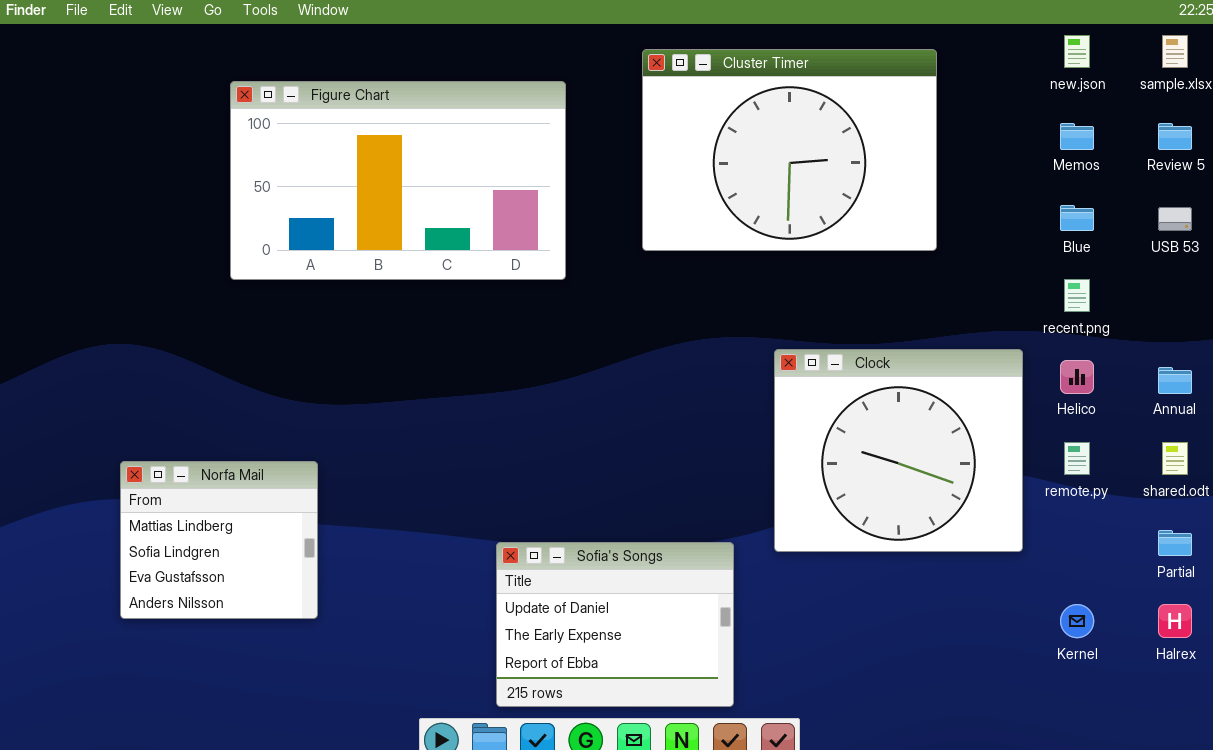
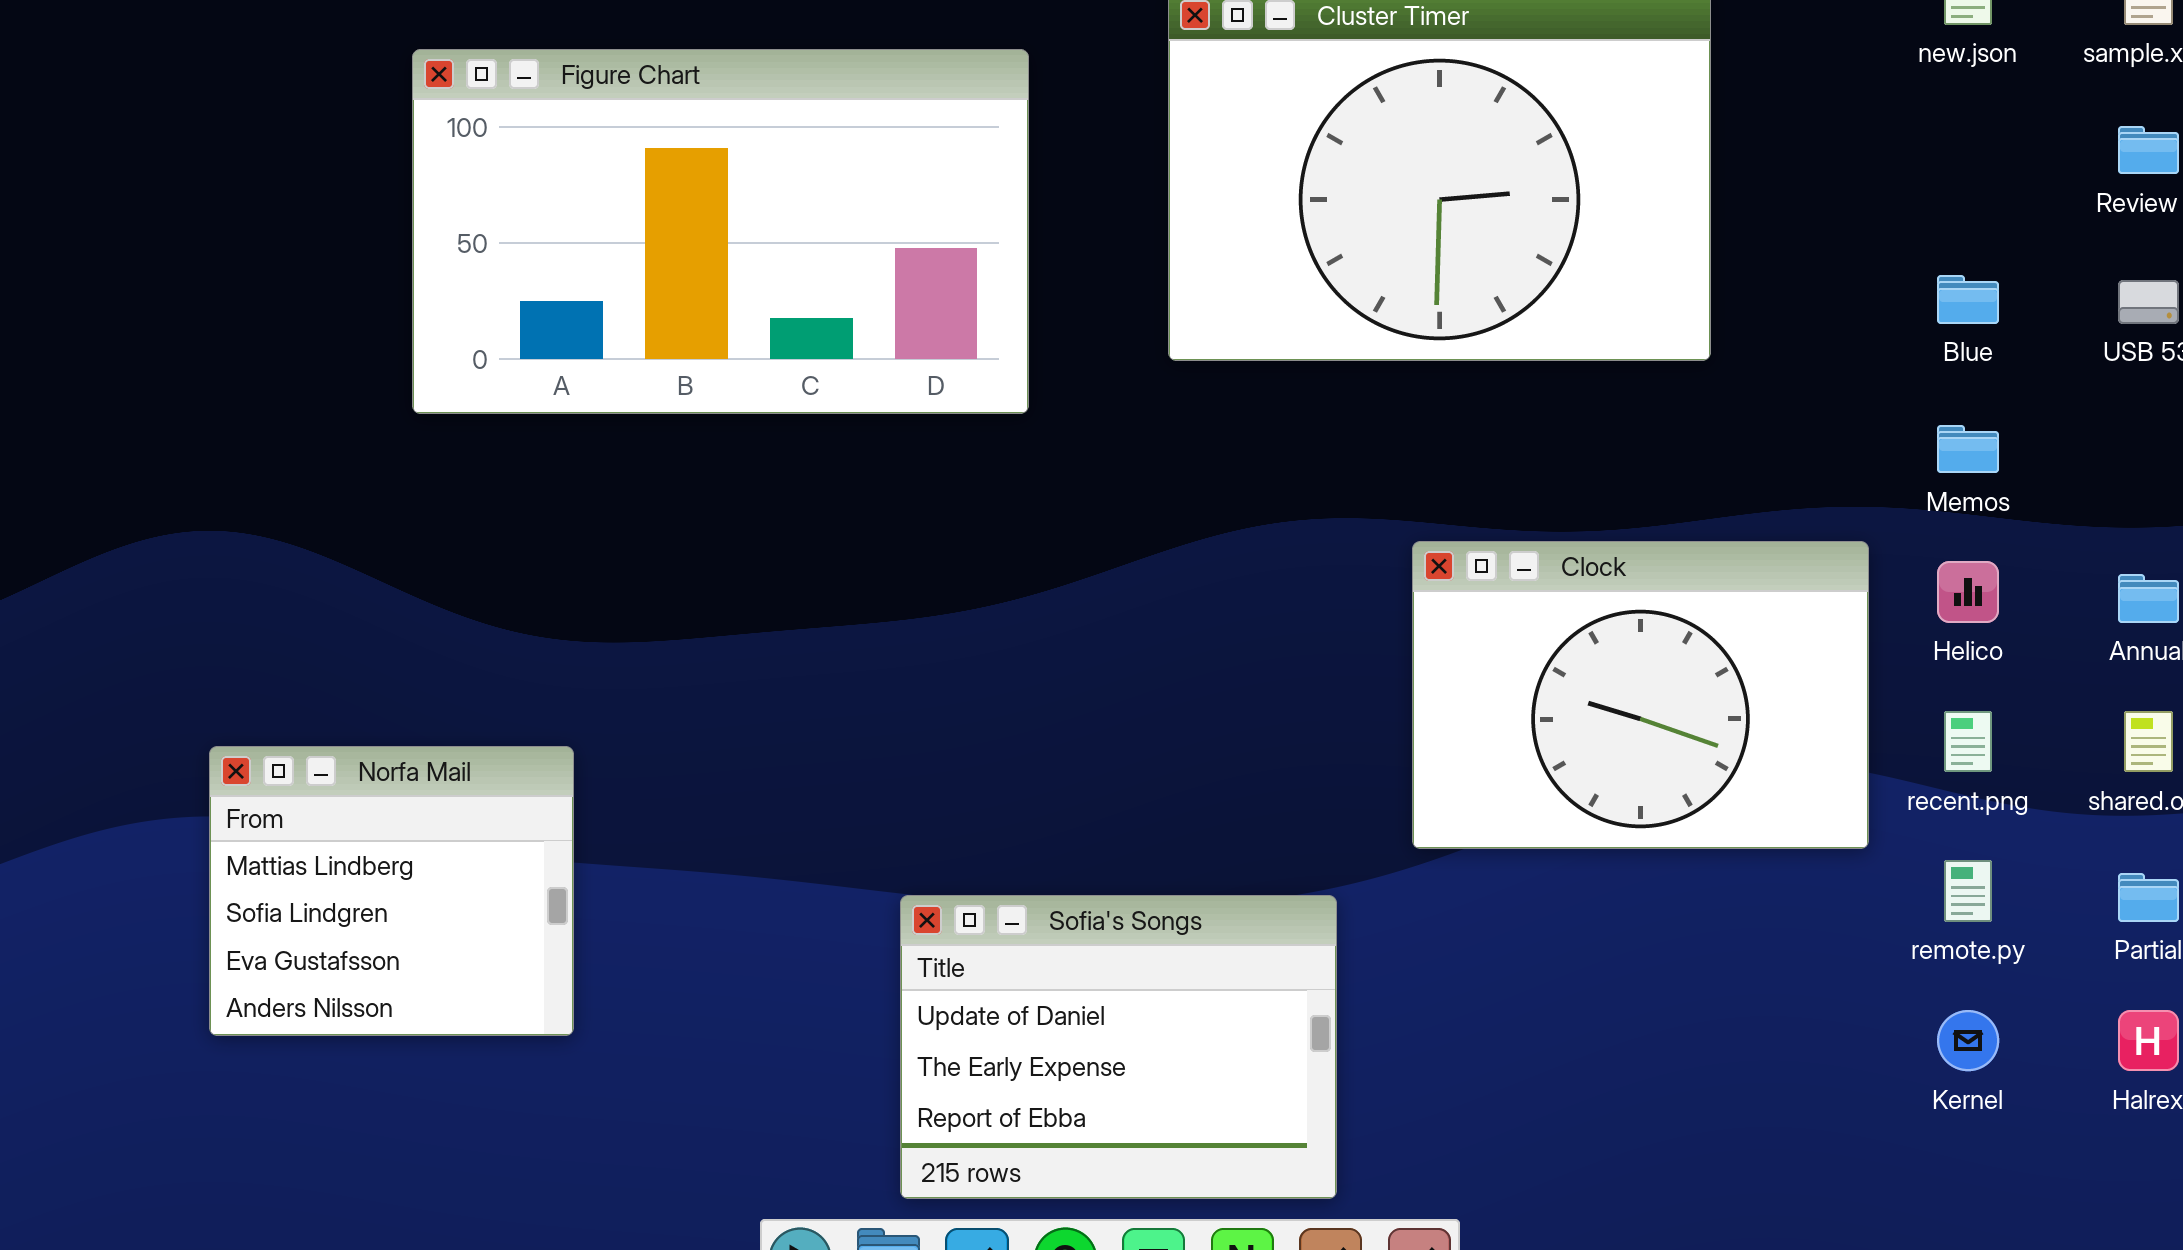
Memos: [1060,123,1094,150] -> [1937,425,1999,473], moved
recent.png: [1064,279,1090,312] -> [1944,711,1992,772], moved
Clock: [774,349,1023,552] -> [1412,541,1869,849], resized
remote.py: [1064,442,1090,475] -> [1944,860,1992,922], moved

